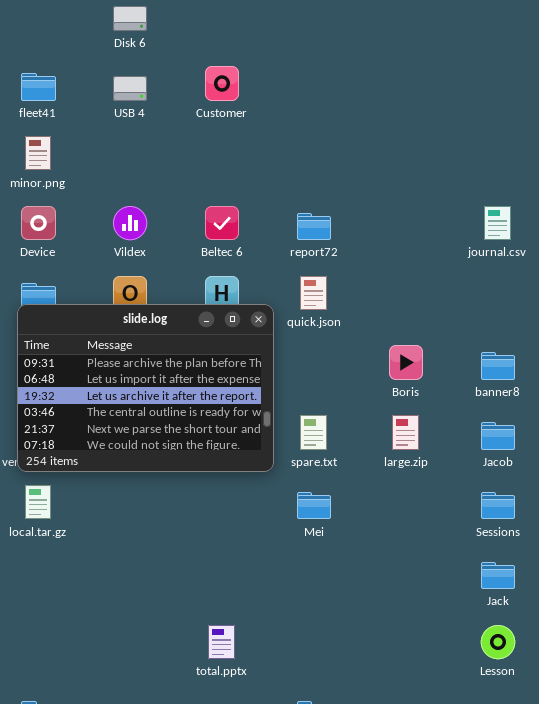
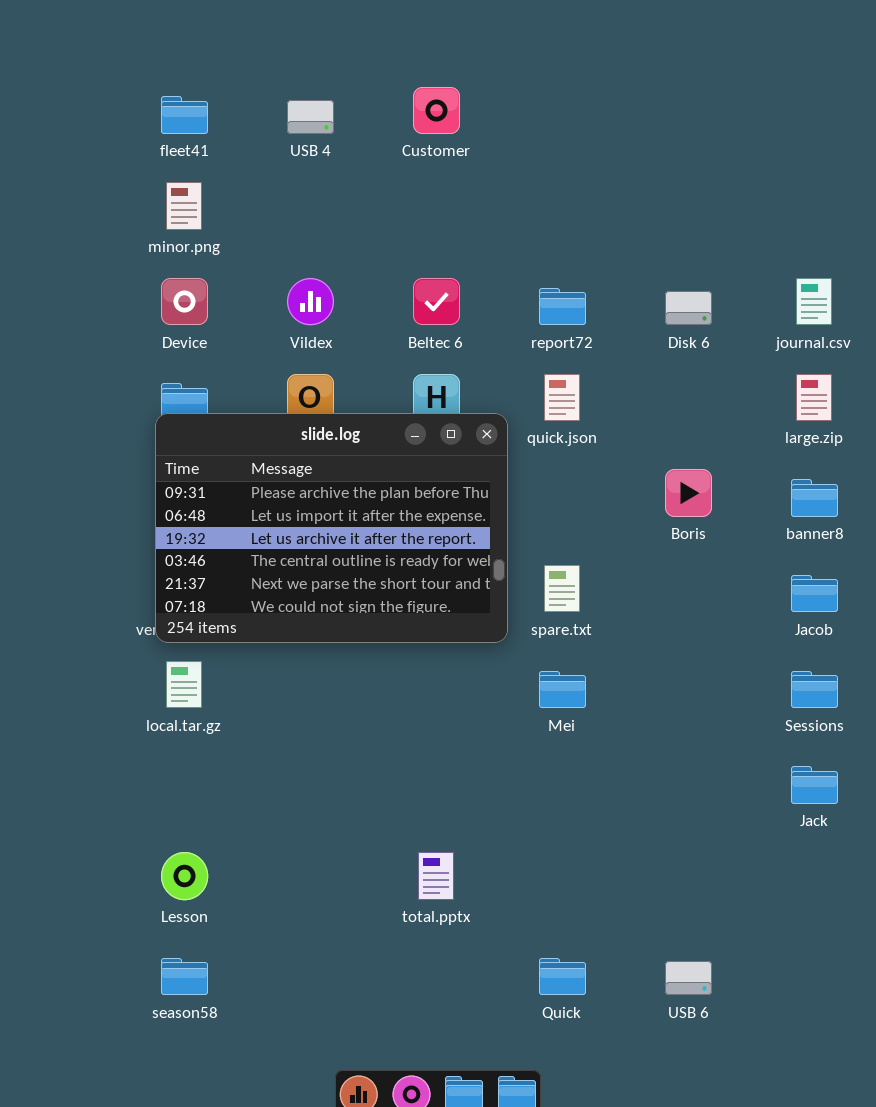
Disk 6: [113,6,147,31] -> [665,291,712,325], moved
large.zip: [392,415,419,450] -> [796,374,832,421], moved
Lesson: [481,625,515,659] -> [161,852,208,900], moved

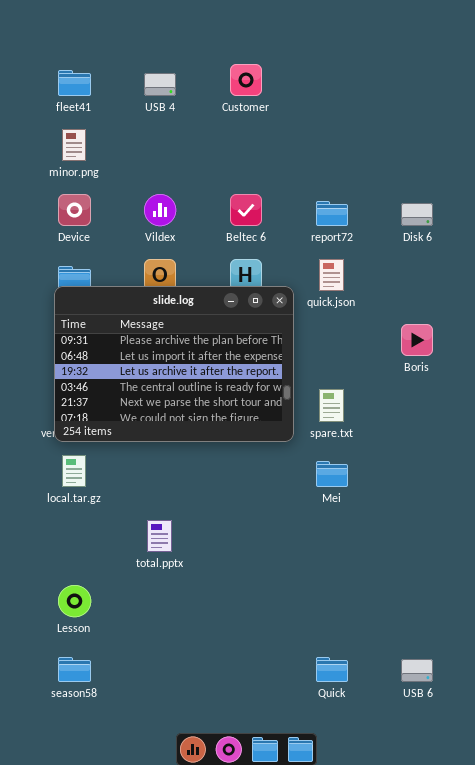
total.pptx: [418,852,454,900] -> [147,520,172,552], moved

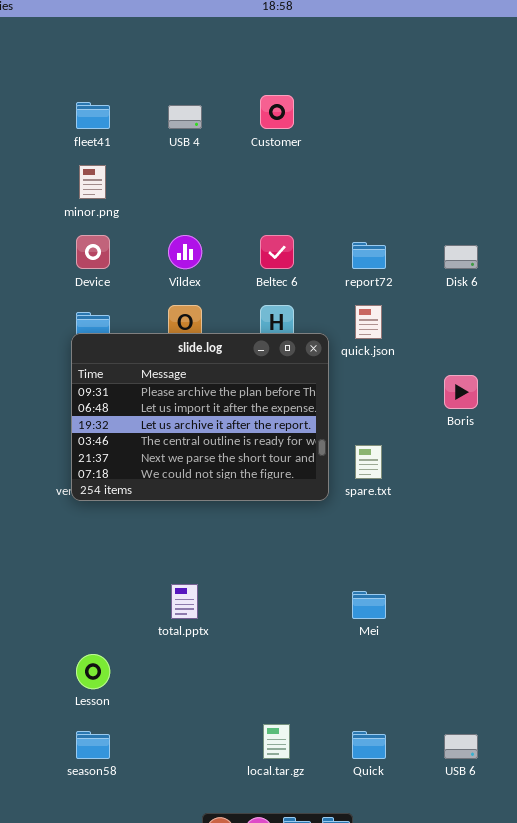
local.tar.gz: [62,455,86,487] -> [263,724,290,759], moved
Mei: [316,461,348,487] -> [352,591,386,619], moved

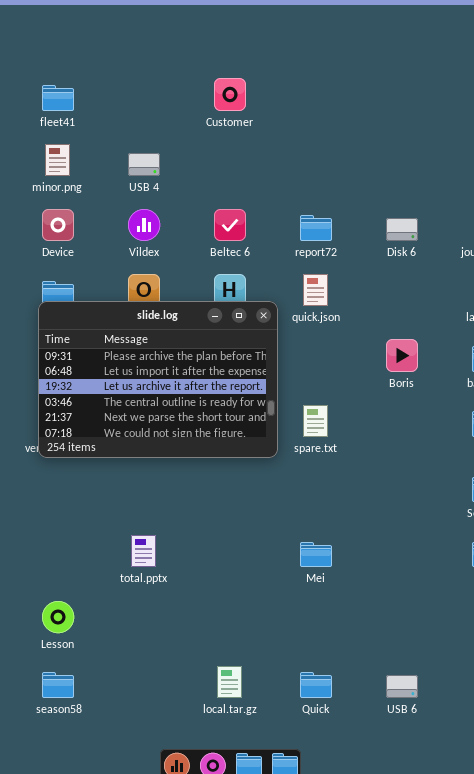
USB 4: [168,105,202,129] -> [128,153,160,176], moved

